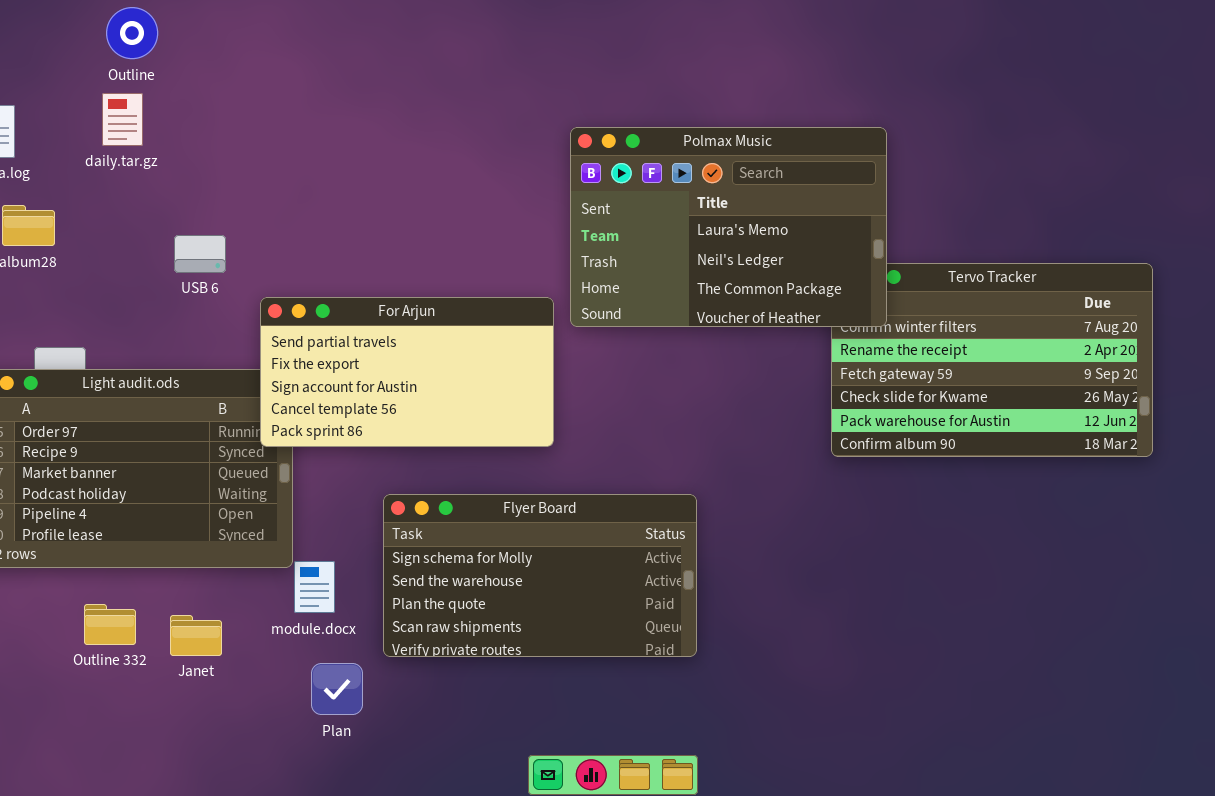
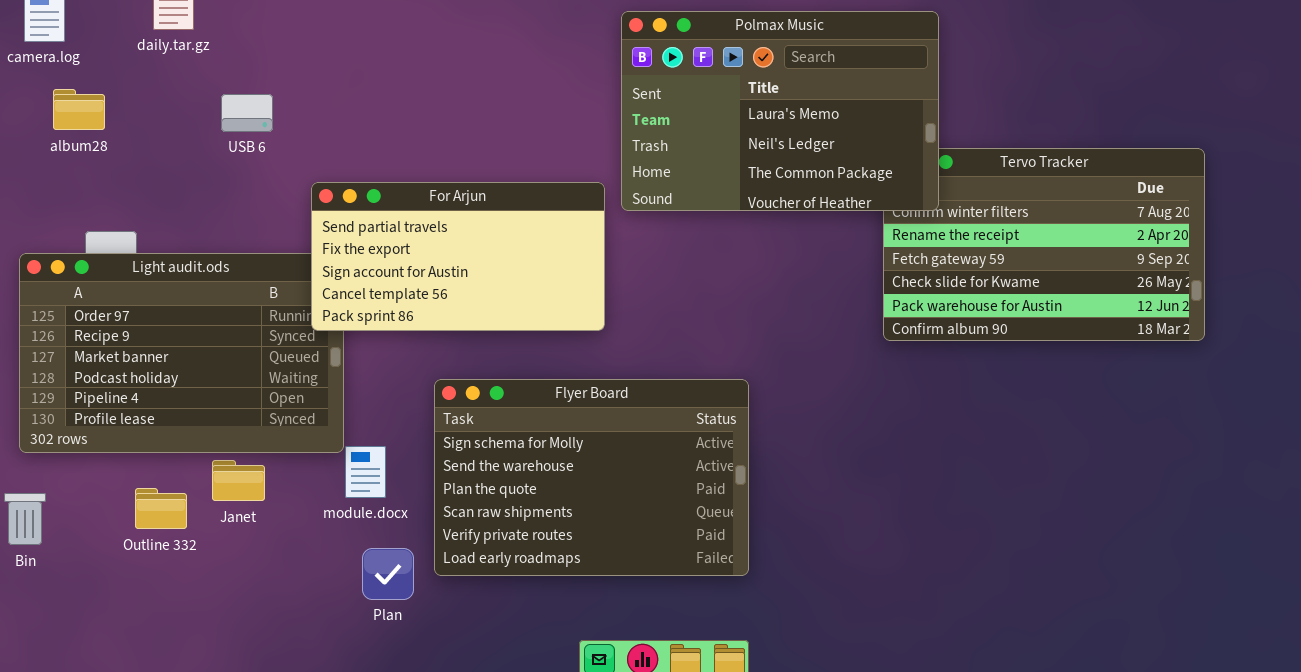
USB 6: [174,235,226,273] -> [221,94,273,132], moved
Flyer Board: [383,494,697,657] -> [434,379,749,576], resized
Janet: [170,615,222,656] -> [212,460,265,501], moved

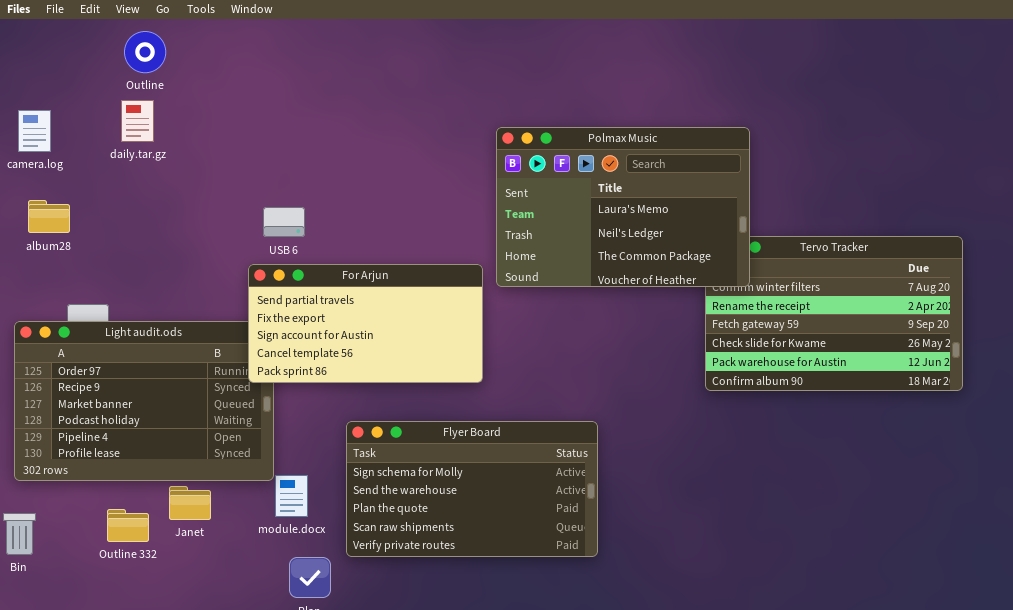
album28: [53,89,105,130] -> [28,200,70,233], moved
USB 6: [221,94,273,132] -> [263,207,305,237], moved
Flyer Board: [434,379,749,576] -> [346,421,598,557], resized

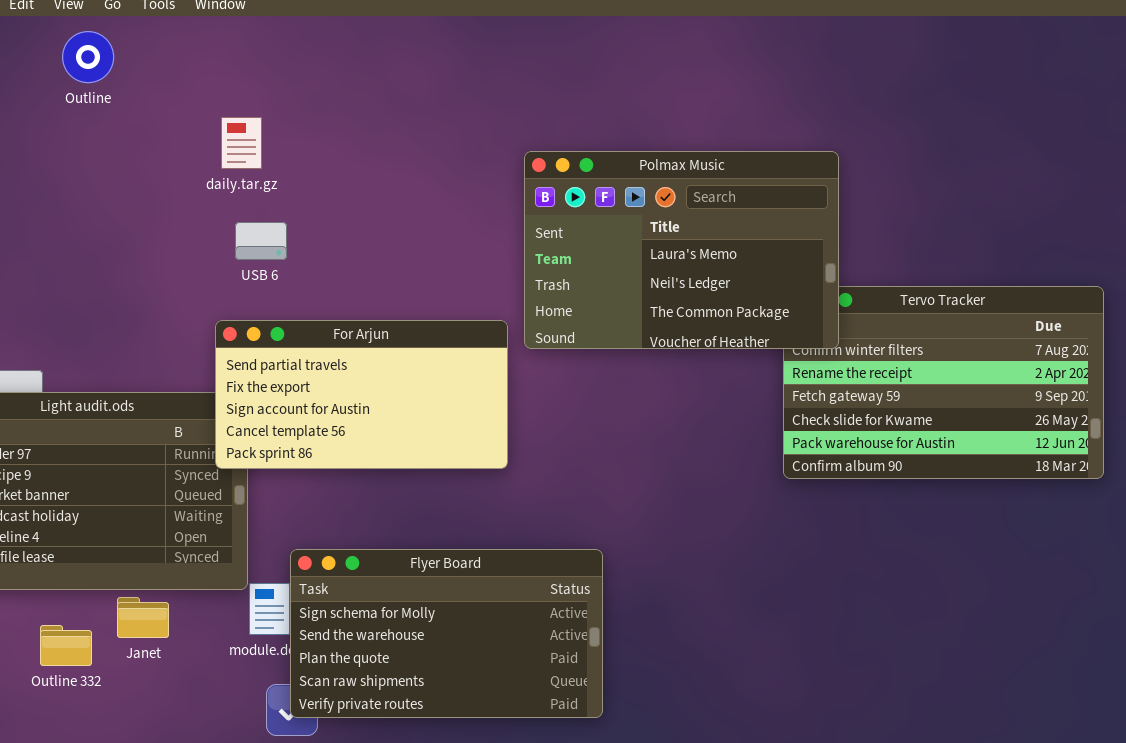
daily.tar.gz: [121,100,154,142] -> [221,117,262,169], moved
USB 6: [263,207,305,237] -> [235,222,287,260], moved
Flyer Board: [346,421,598,557] -> [290,549,603,718], moved

